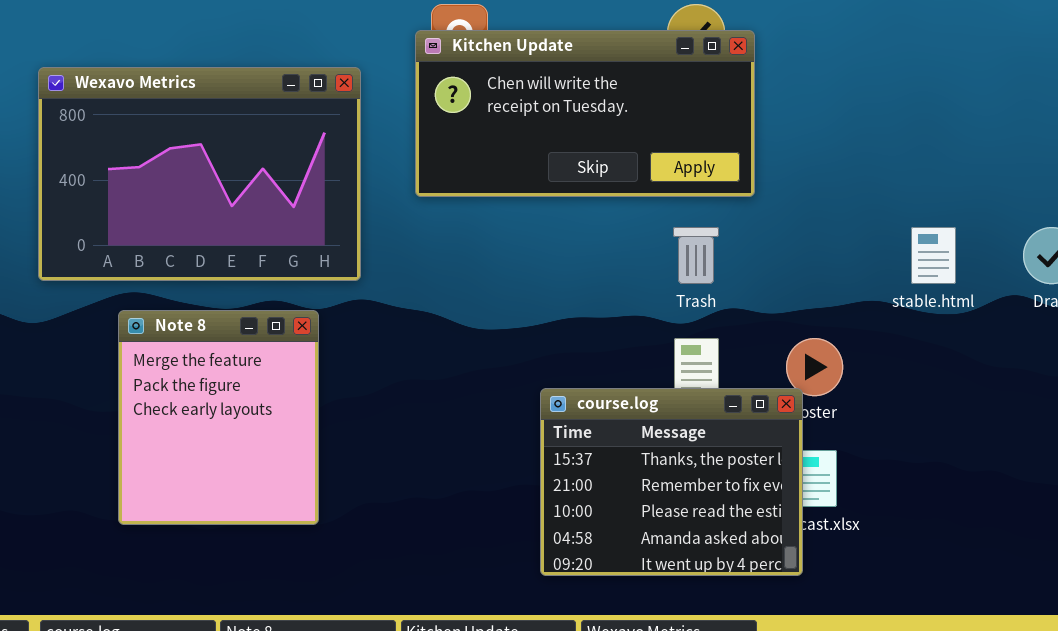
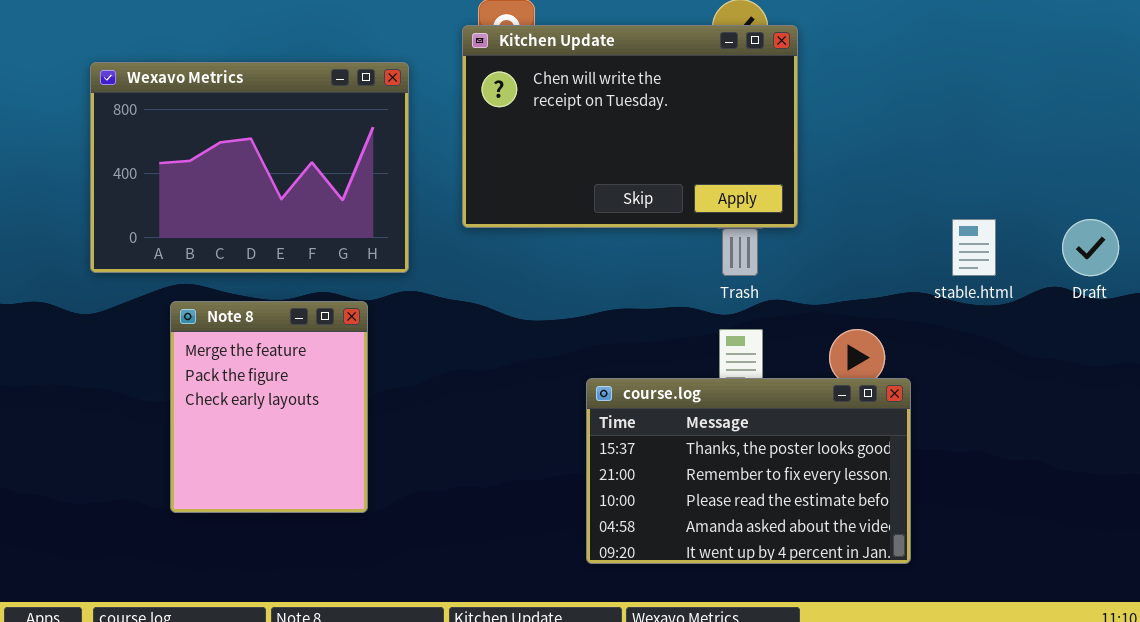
Kitchen Update: [415,30,755,197] -> [462,25,798,228], resized
course.log: [540,388,803,576] -> [586,378,911,564], resized

